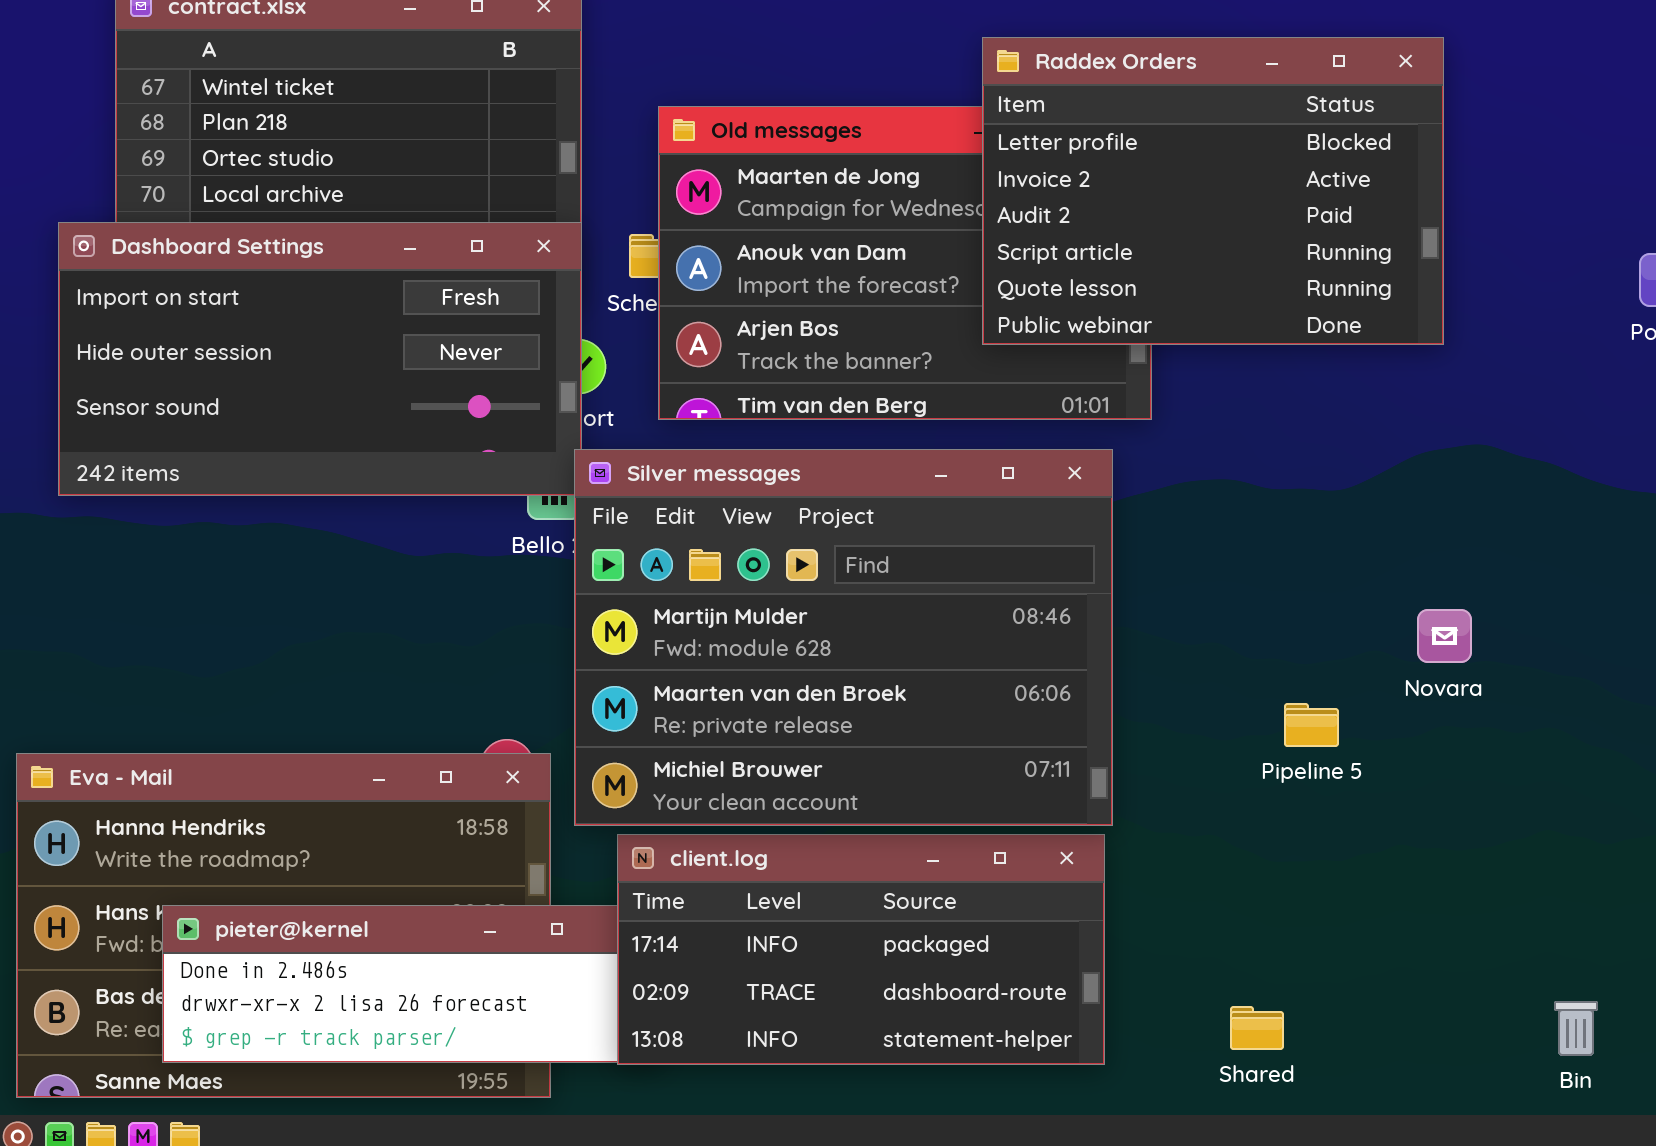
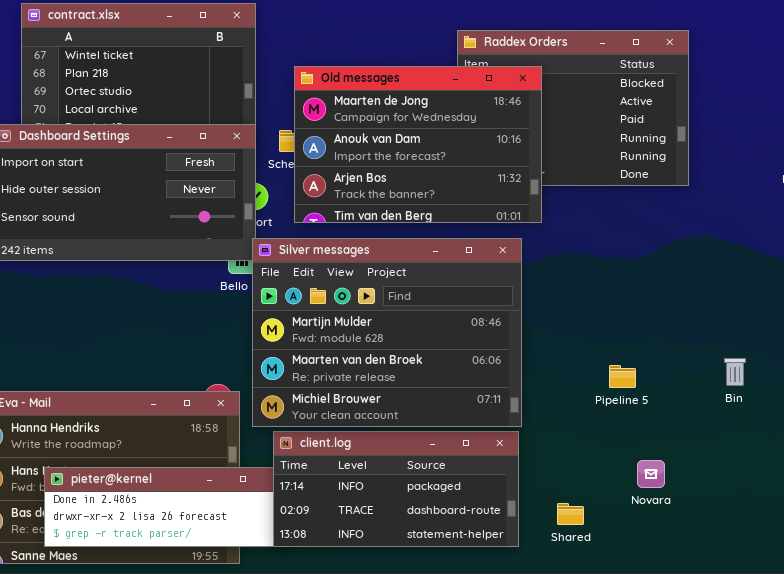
Old messages: [658,106,1152,420] -> [294,66,542,223], raised
Novara: [1417,609,1472,663] -> [637,460,665,488], moved
Bin: [1554,1001,1598,1056] -> [724,358,746,386], moved
Shared: [1230,1006,1284,1050] -> [557,503,584,525], moved

